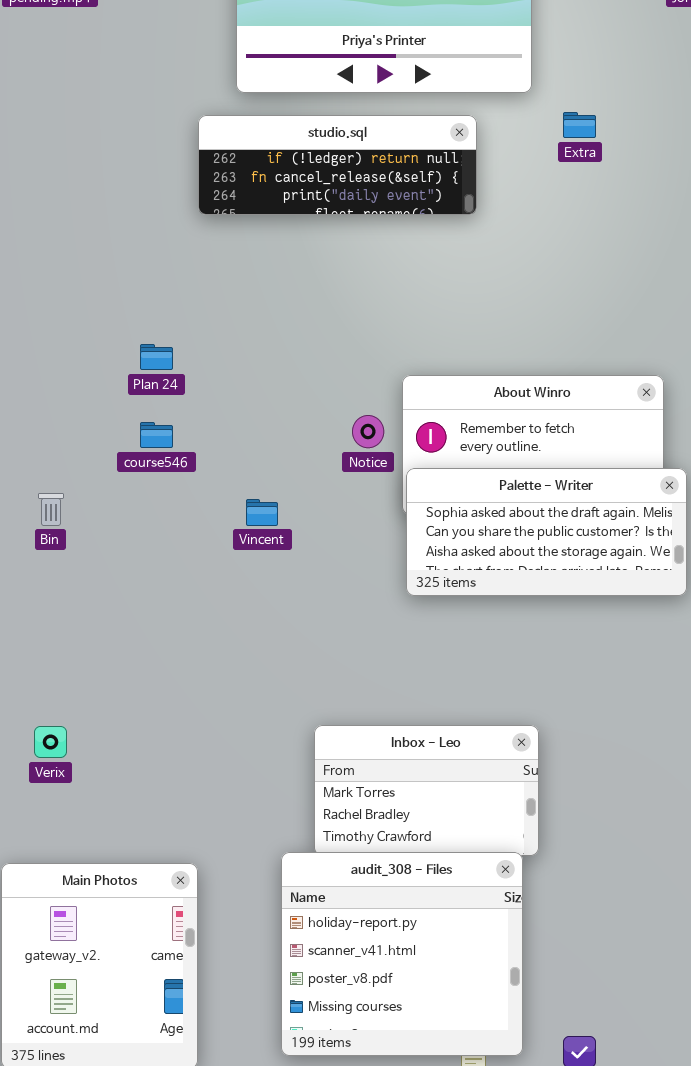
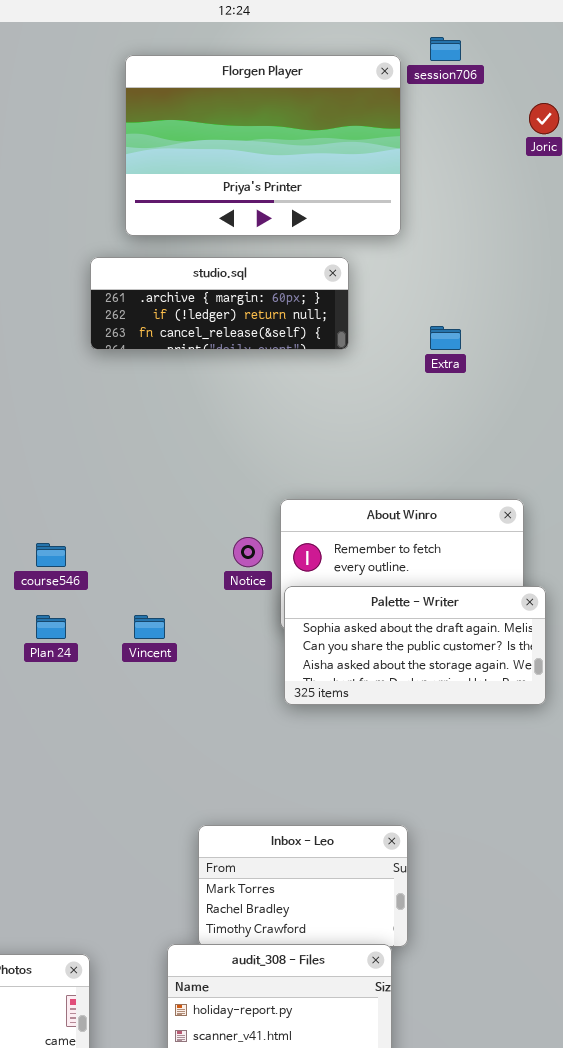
Extra: [563,112,596,138] -> [430,326,461,350], moved
studio.sql: [198,115,477,215] -> [90,257,349,350], scrolled up 1 row
Plan 24: [140,344,173,370] -> [36,615,66,639], moved

